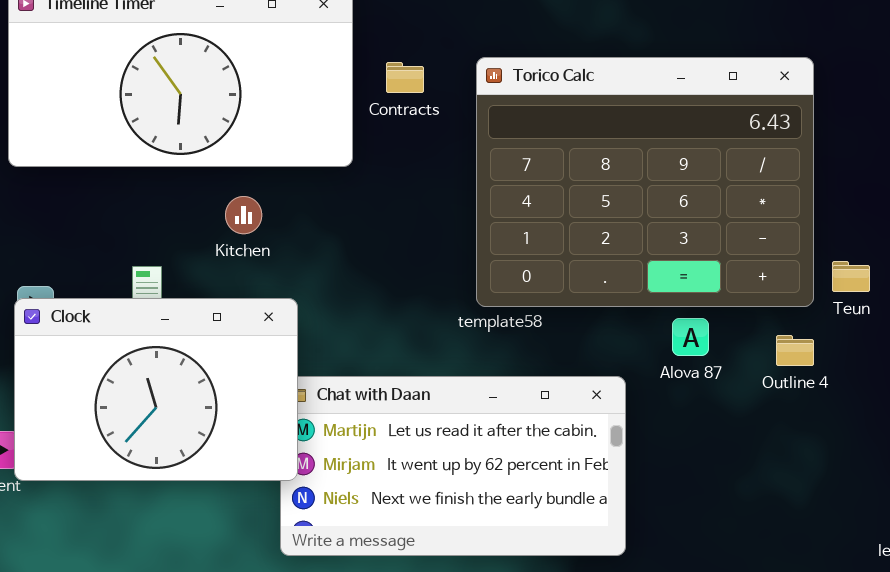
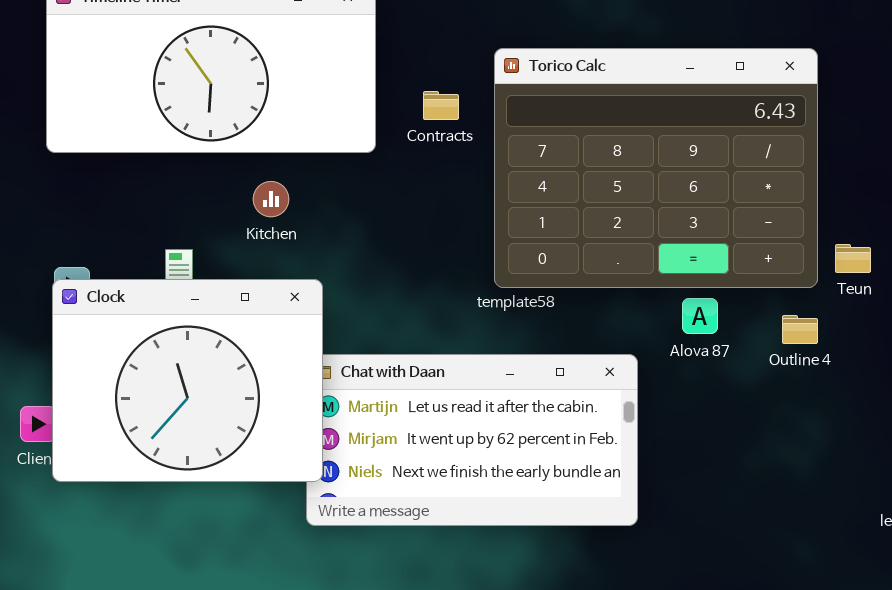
Contracts: [386,62,424,93] -> [423,91,459,120], moved
Clock: [14,298,298,481] -> [52,279,323,482], resized

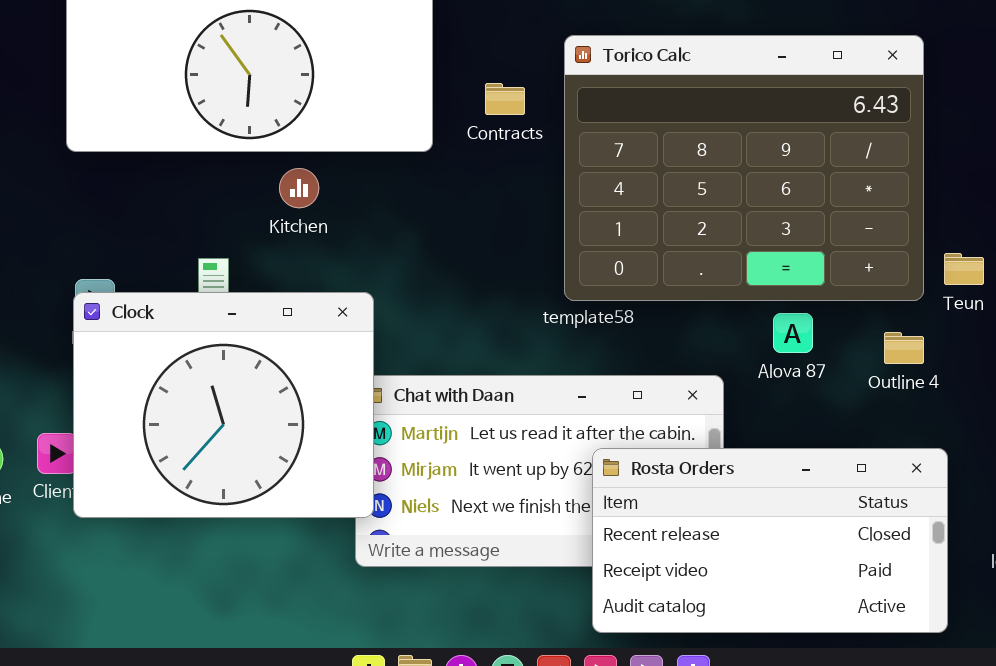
Kitchen: [253,181,289,217] -> [279,168,319,208], moved
Rosta Orders: none -> [592,448,948,633], opened

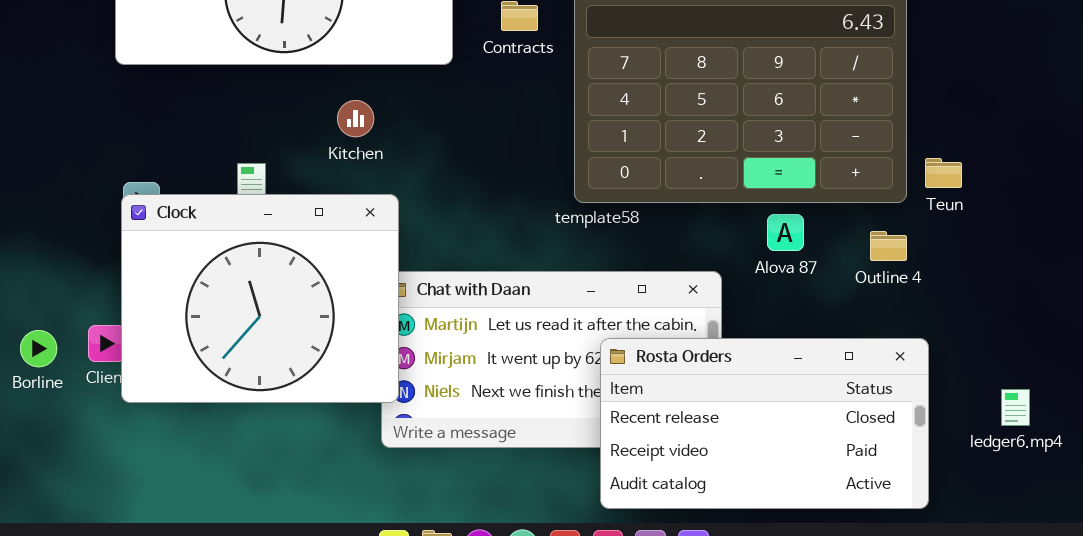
Kitchen: [279,168,319,208] -> [337,100,374,137], moved

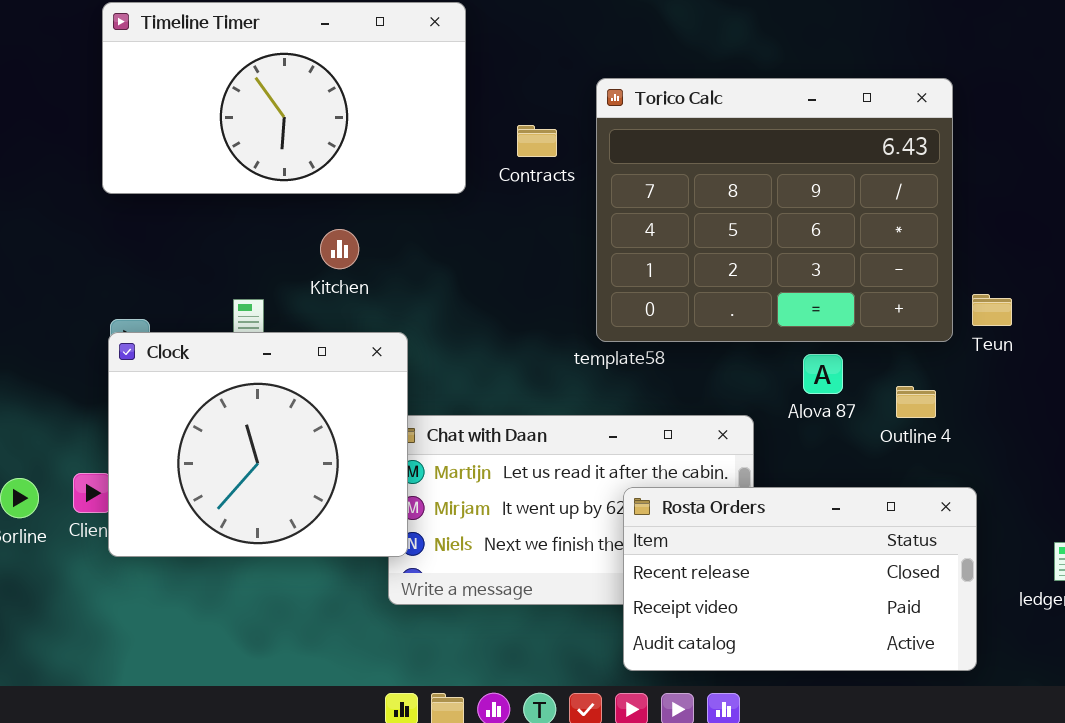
Kitchen: [337,100,374,137] -> [320,229,359,269], moved
Outline 4: [870,231,907,261] -> [896,386,936,418], moved

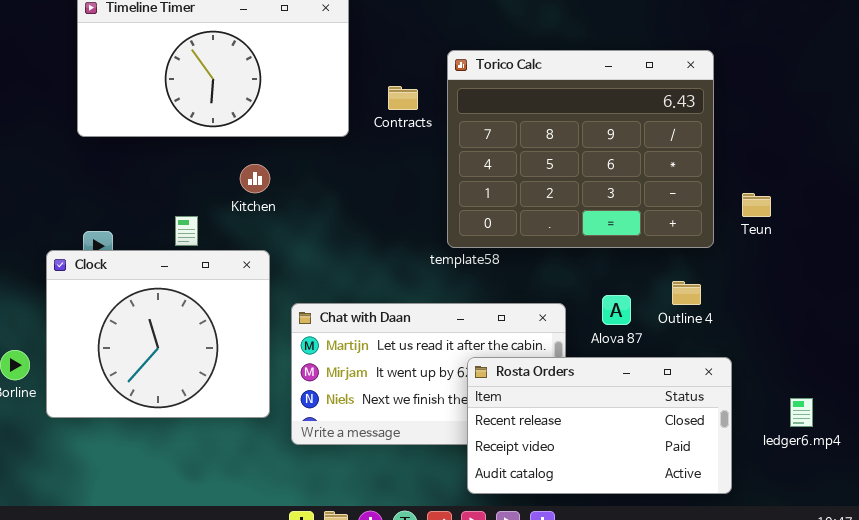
Teun: [972,294,1012,326] -> [742,193,771,217], moved
Clock: [108,332,408,557] -> [46,250,270,418], moved
Alova 87: [803,354,843,394] -> [602,295,631,325], moved

